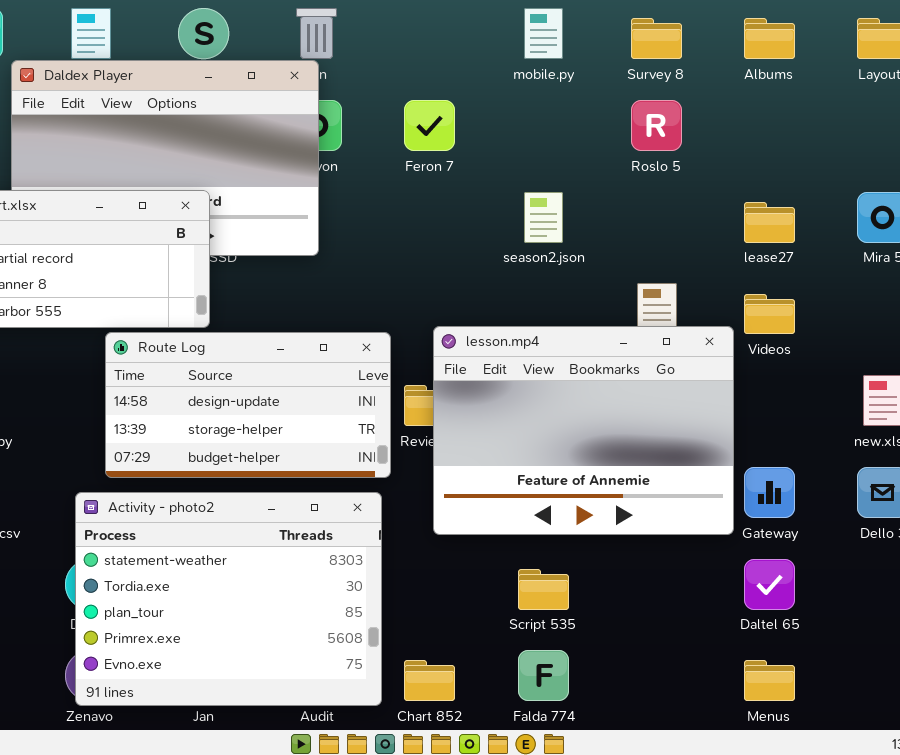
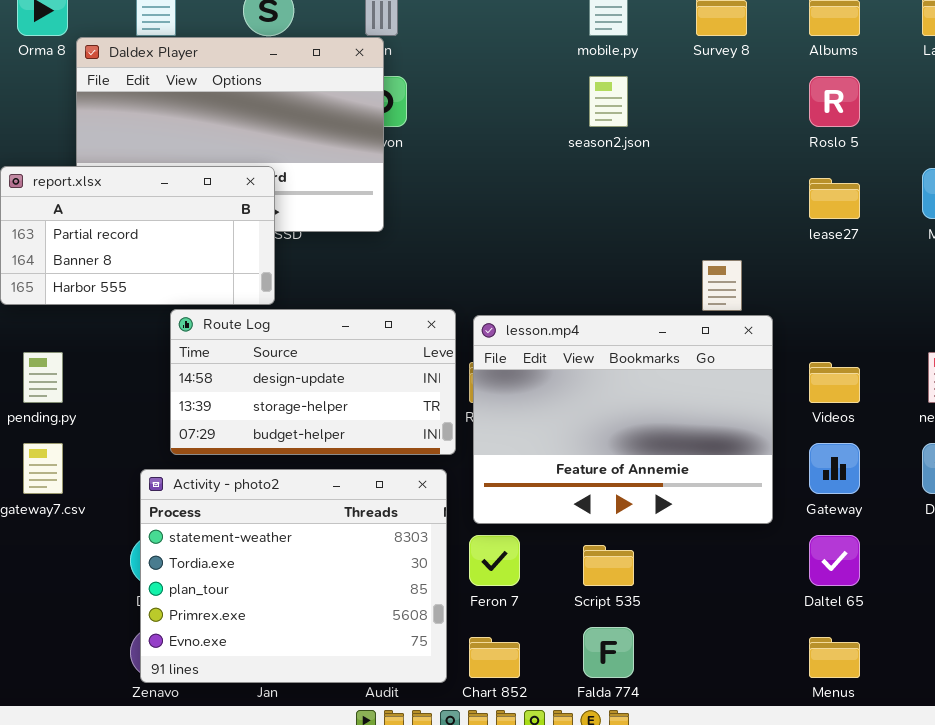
Feron 7: [404,100,455,151] -> [469,535,520,586], moved
Roslo 5: [631,100,682,151] -> [809,76,860,127], moved
season2.json: [524,192,563,243] -> [589,76,628,127], moved
Videos: [744,294,795,334] -> [809,362,860,403], moved
lesson.mp4: [433,326,734,535] -> [473,315,773,524], moved

